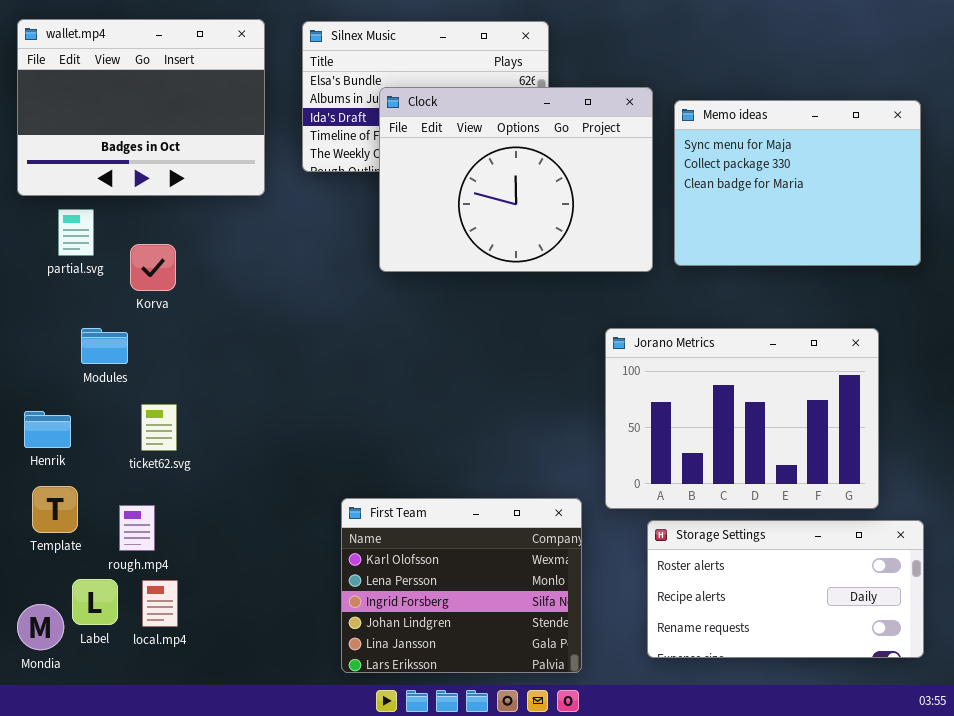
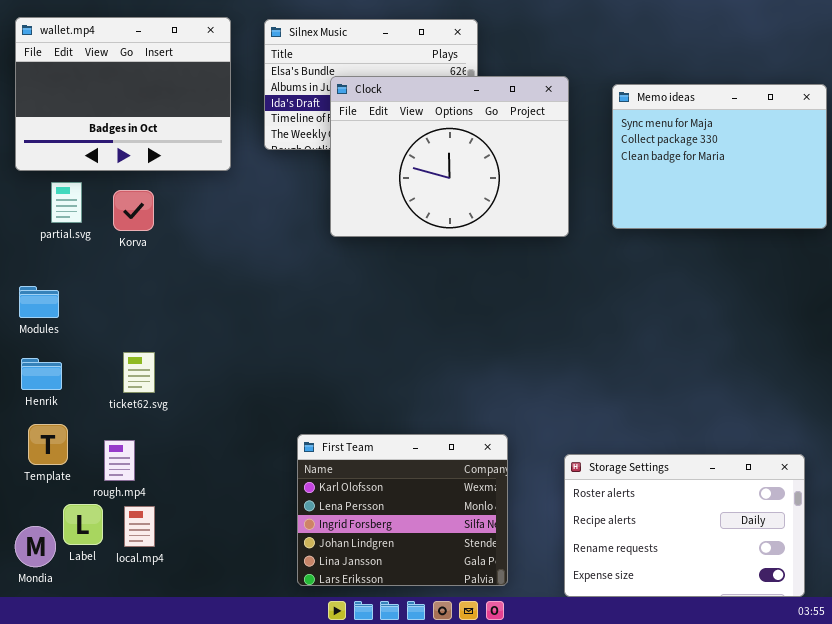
Memo ideas: [674,100,921,266] -> [612,84,827,229], moved
Korva: [130,244,176,291] -> [113,190,154,231], moved
Modules: [81,328,128,364] -> [19,286,59,318], moved
Jorano Metrics: [605,328,879,509] -> none, closed
Storage Settings: [647,520,924,658] -> [564,454,805,597], resized

